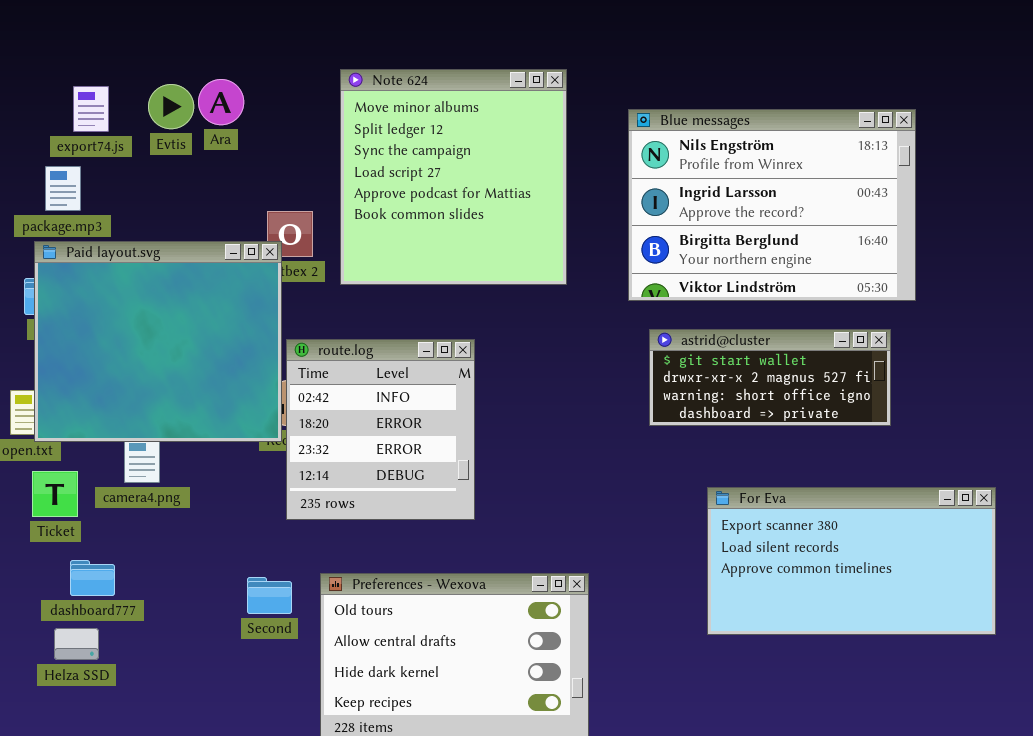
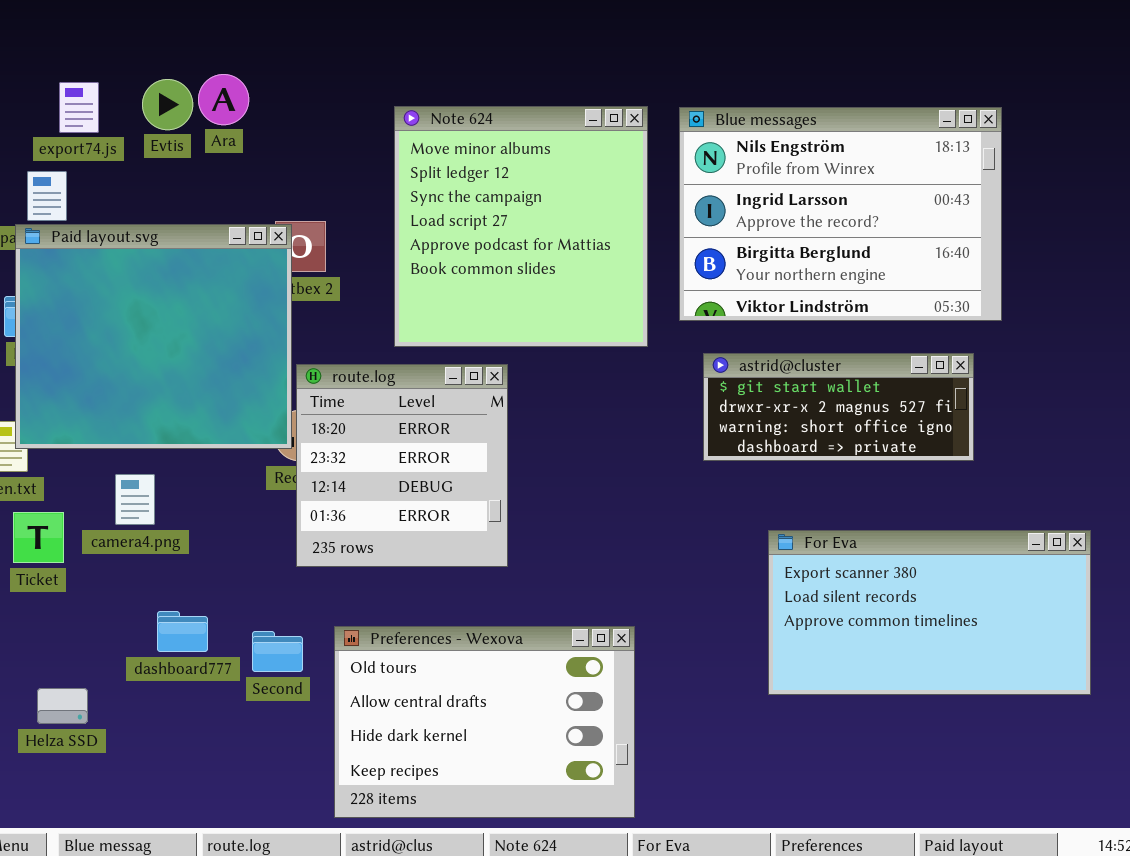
Note 624: [340,69,567,285] -> [394,106,648,347], moved
Paid layout.svg: [34,241,282,442] -> [15,224,292,449], moved
route.log: [286,339,475,520] -> [296,364,508,567], scrolled down 1 row
dashboard777: [70,560,115,596] -> [157,611,208,652], moved

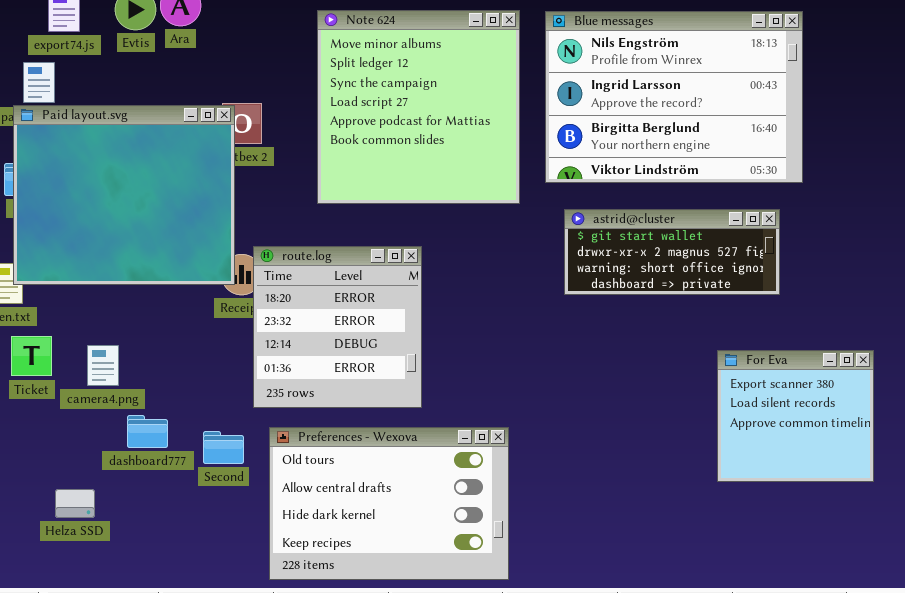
route.log: [296,364,508,567] -> [253,246,422,408], moved
camera4.png: [115,474,155,525] -> [87,345,119,386], moved
For Eva: [768,530,1091,695] -> [717,350,874,482], resized
Helza SSD: [37,688,88,724] -> [55,489,95,518], moved

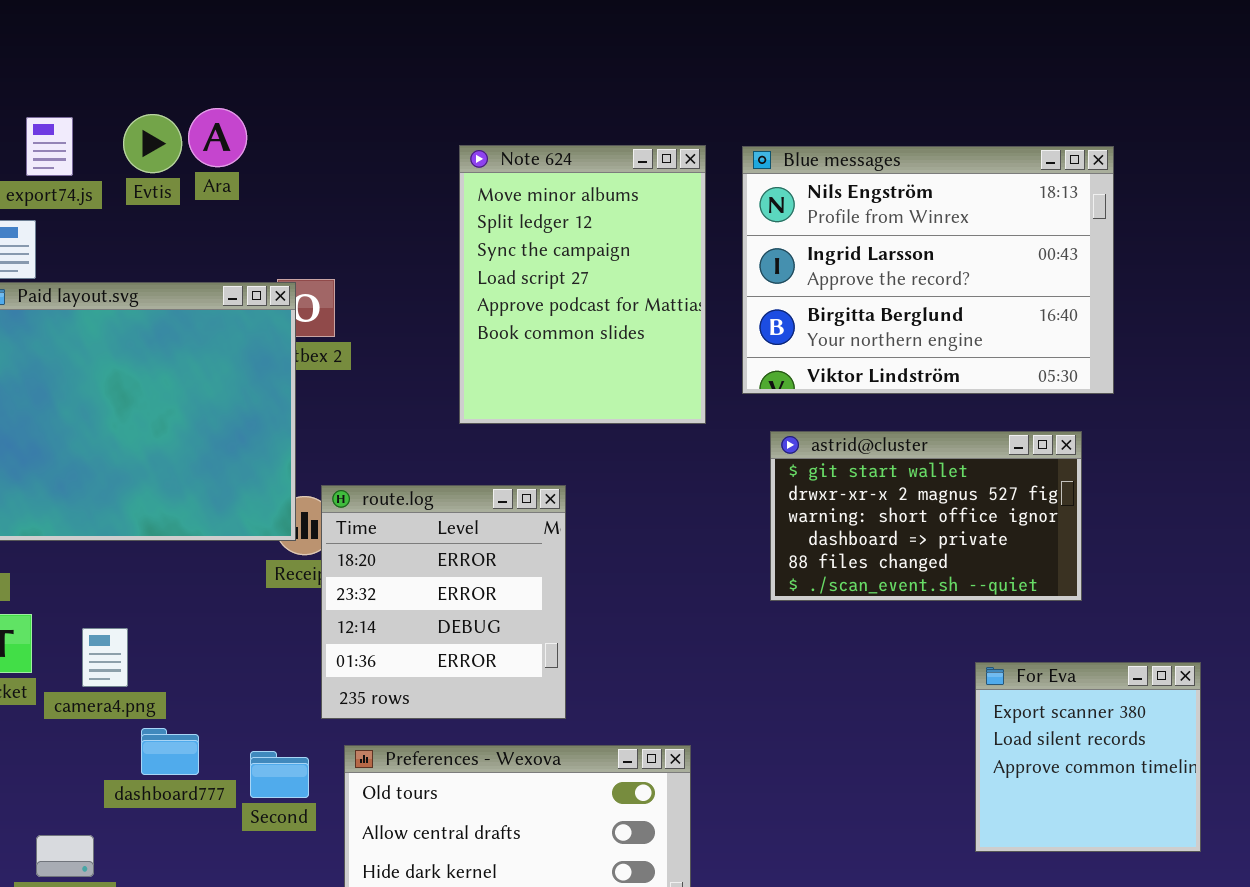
Note 624: [317,10,520,204] -> [459,145,706,424], resized
astrid@cluster: [564,209,780,295] -> [770,431,1082,601], resized
For Eva: [717,350,874,482] -> [975,662,1201,852], moved

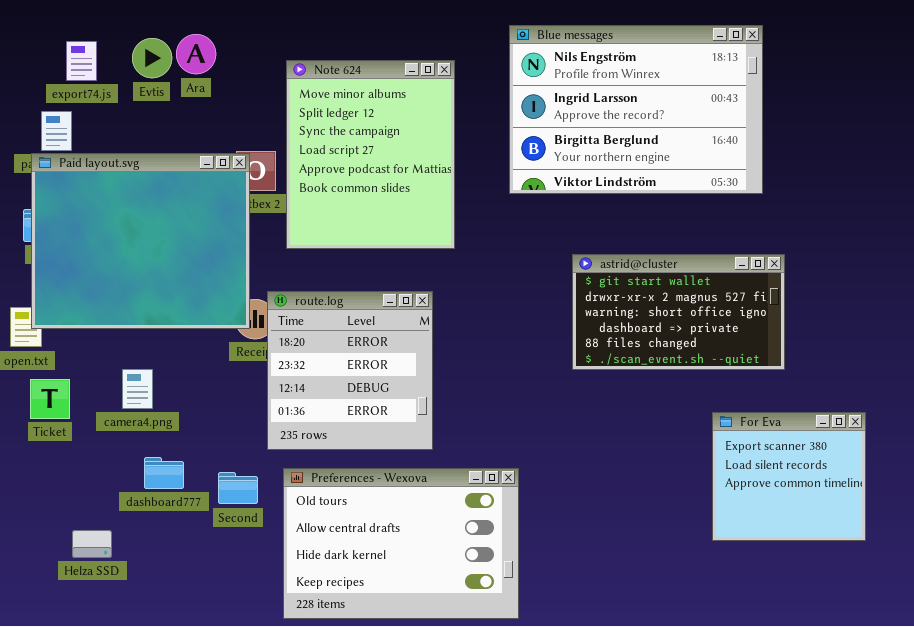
Note 624: [459,145,706,424] -> [286,60,455,249], moved
Blue messages: [742,146,1114,394] -> [509,25,763,194], moved
camera4.png: [82,628,128,687] -> [122,369,153,409], moved

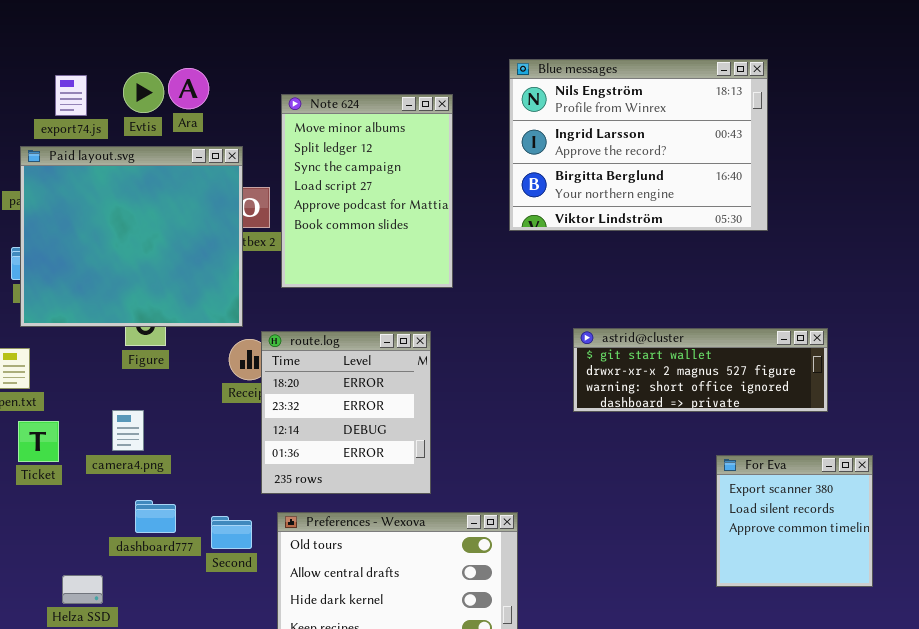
Paid layout.svg: [31,153,250,329] -> [20,146,243,327], moved
astrid@cluster: [572,254,785,370] -> [573,328,828,412], resized

